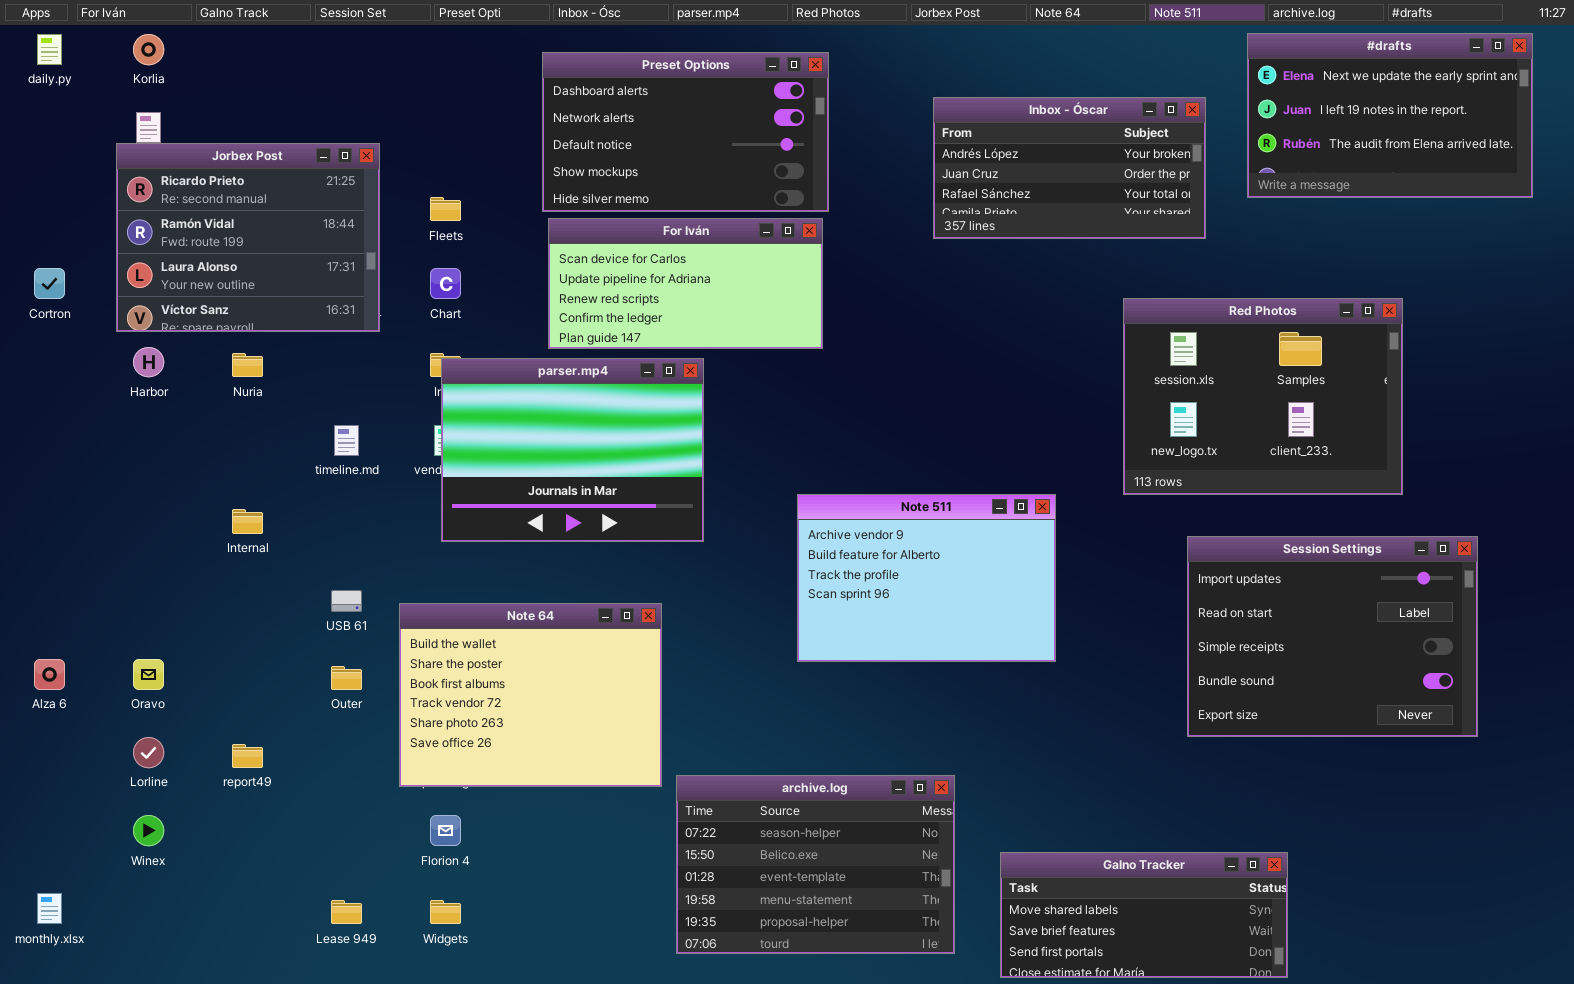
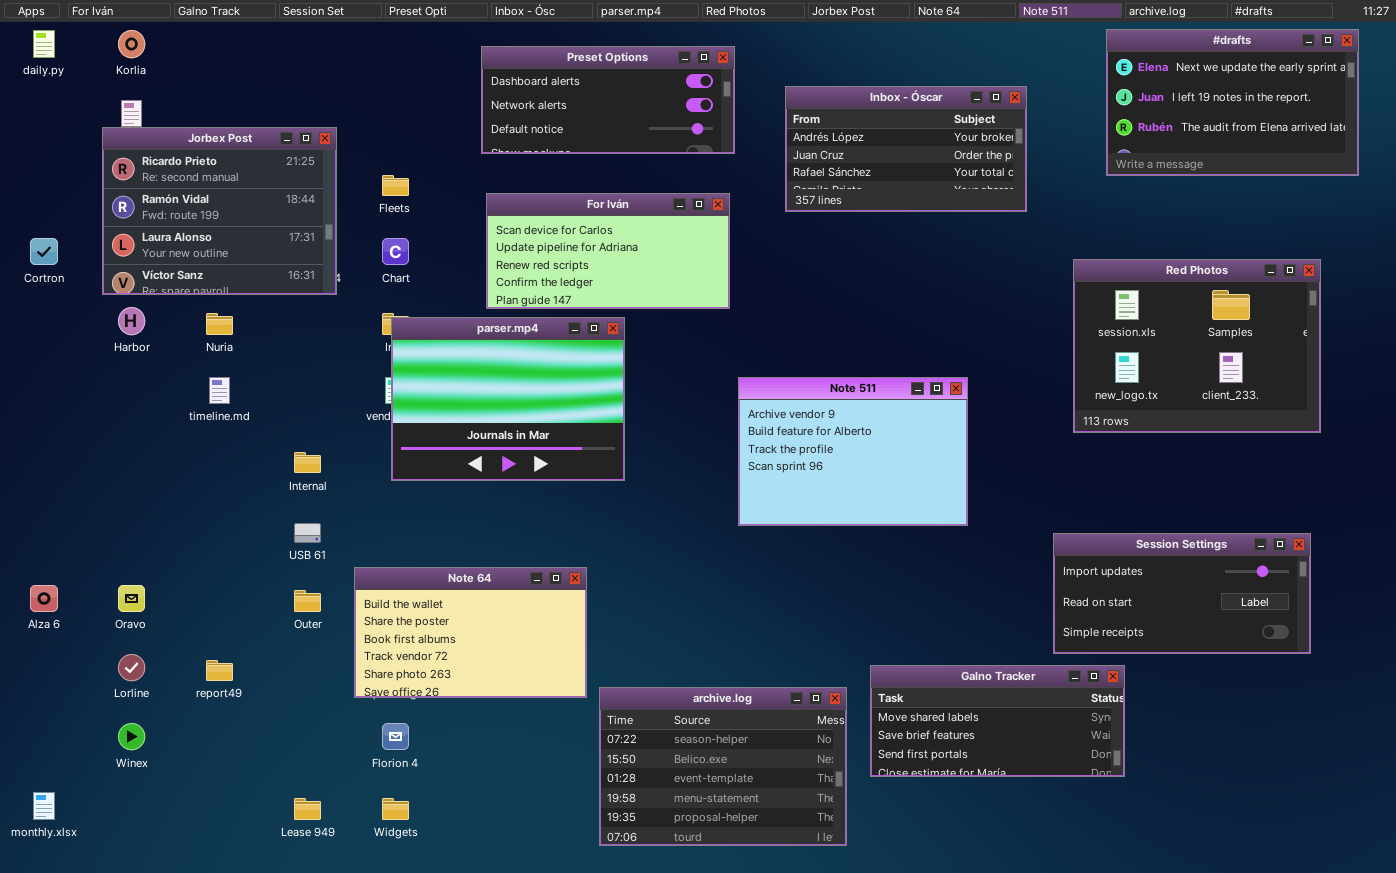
Preset Options: [542,52,829,212] -> [481,46,735,154], resized
Inbox - Óscar: [933,97,1206,239] -> [785,86,1027,212], moved
Red Photos: [1123,298,1403,495] -> [1073,259,1321,433], moved
timeline.md: [334,425,359,456] -> [209,377,230,404], moved
Note 511: [797,494,1056,662] -> [738,377,968,526], moved
Internal: [232,509,263,534] -> [294,452,321,473], moved
Session Settings: [1187,536,1478,737] -> [1053,533,1311,654], resized
Note 64: [399,603,662,787] -> [354,567,587,698], resized
Galno Tracker: [1000,852,1288,978] -> [870,665,1125,777], moved

